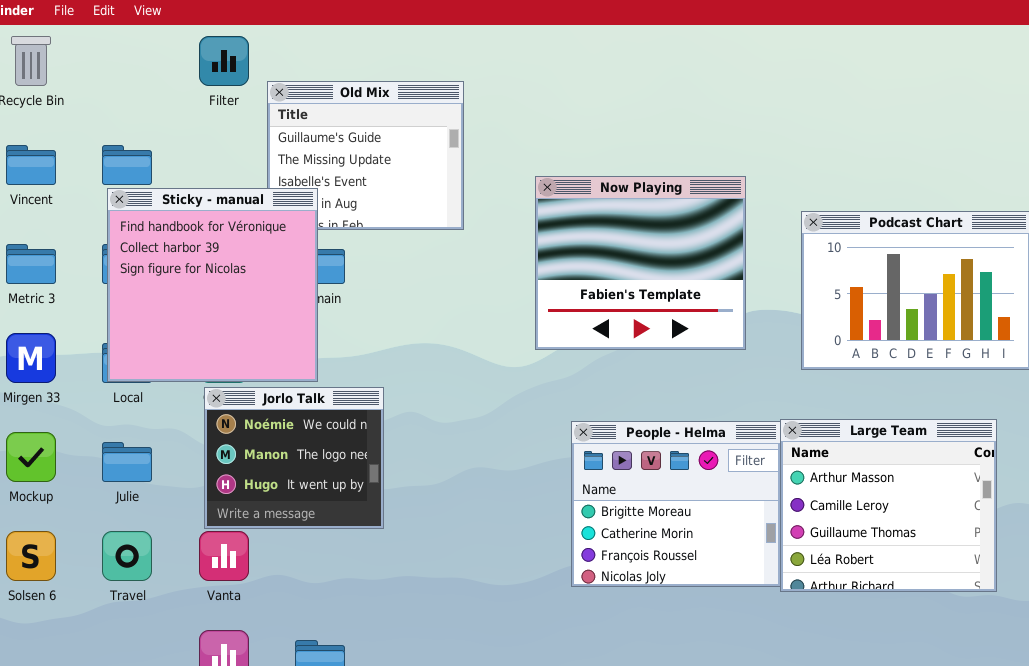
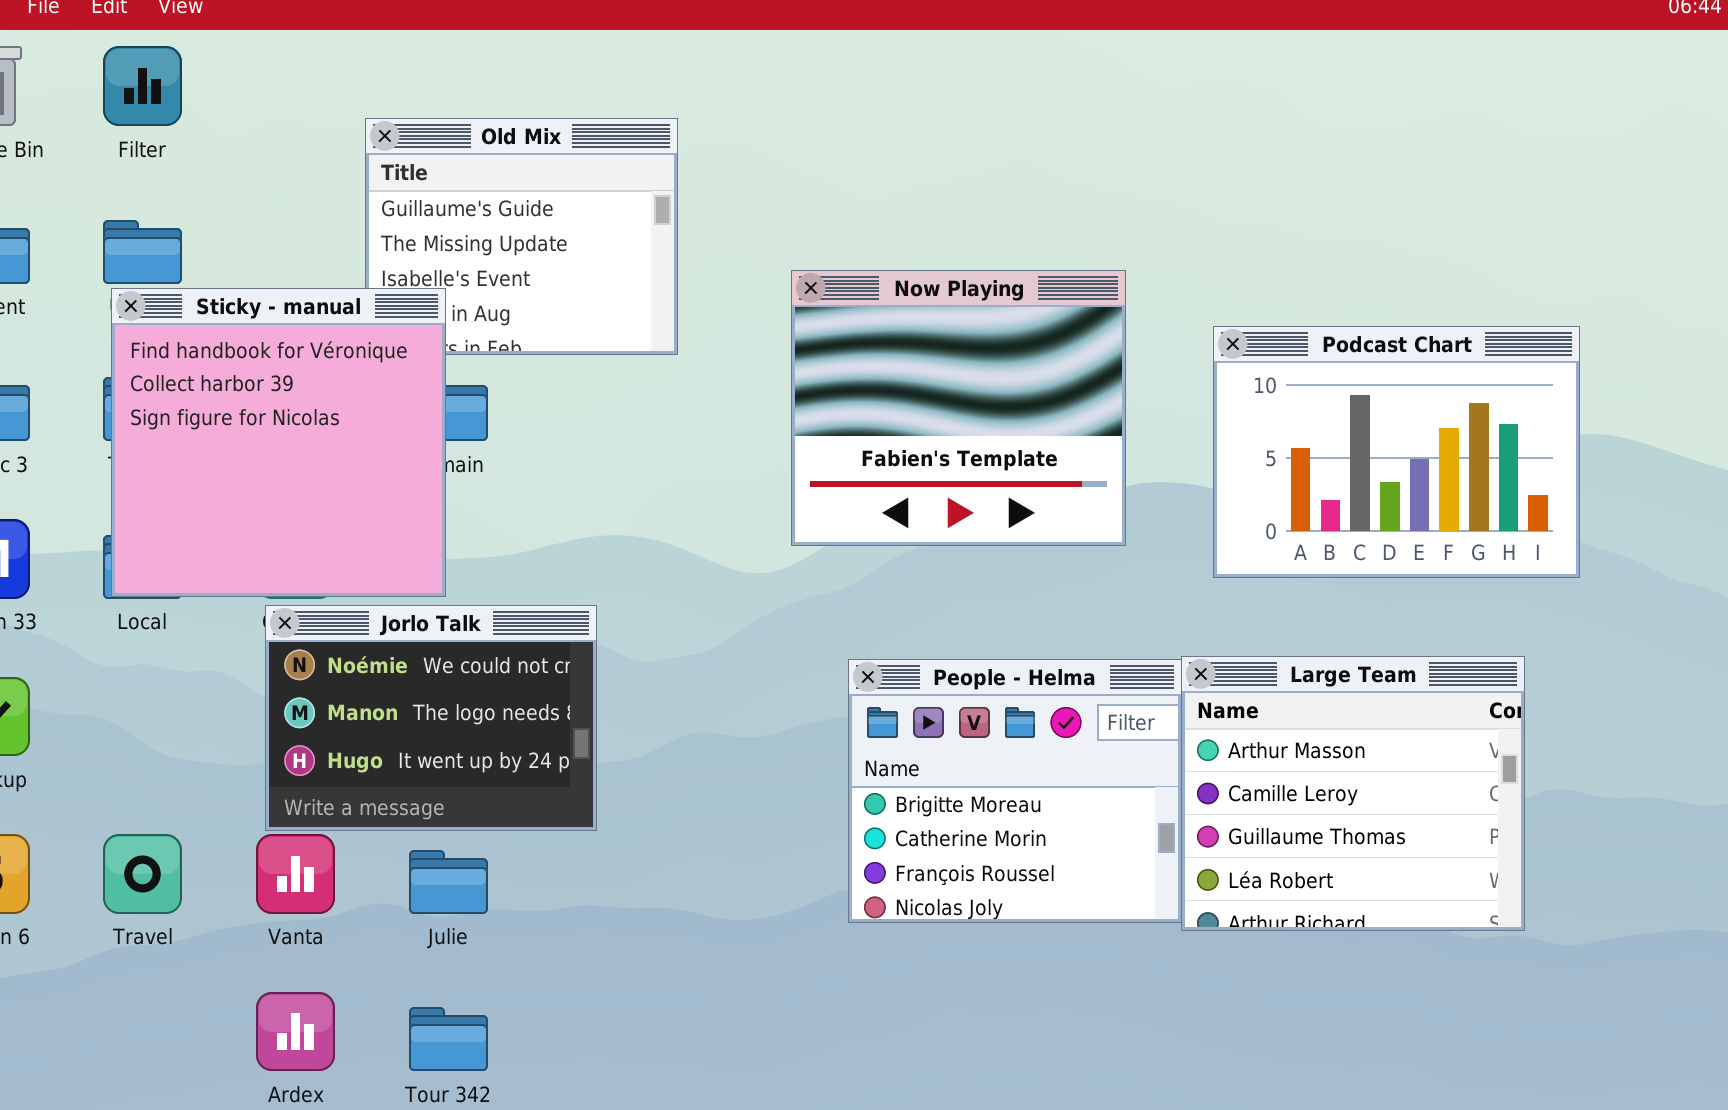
Filter: [199,36,249,86] -> [103,46,182,126], moved
Jorlo Talk: [204,387,384,529] -> [265,605,597,831], resized
Julie: [102,442,152,482] -> [409,850,488,914], moved

